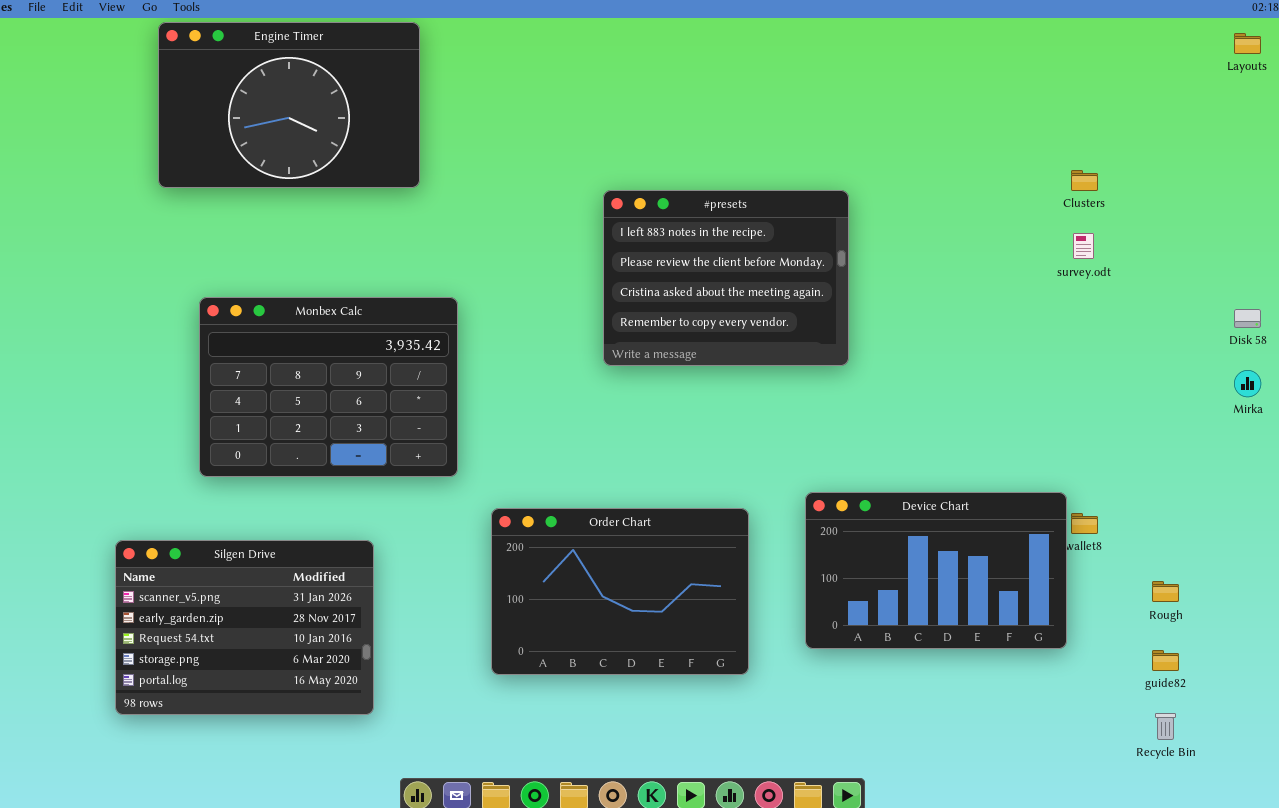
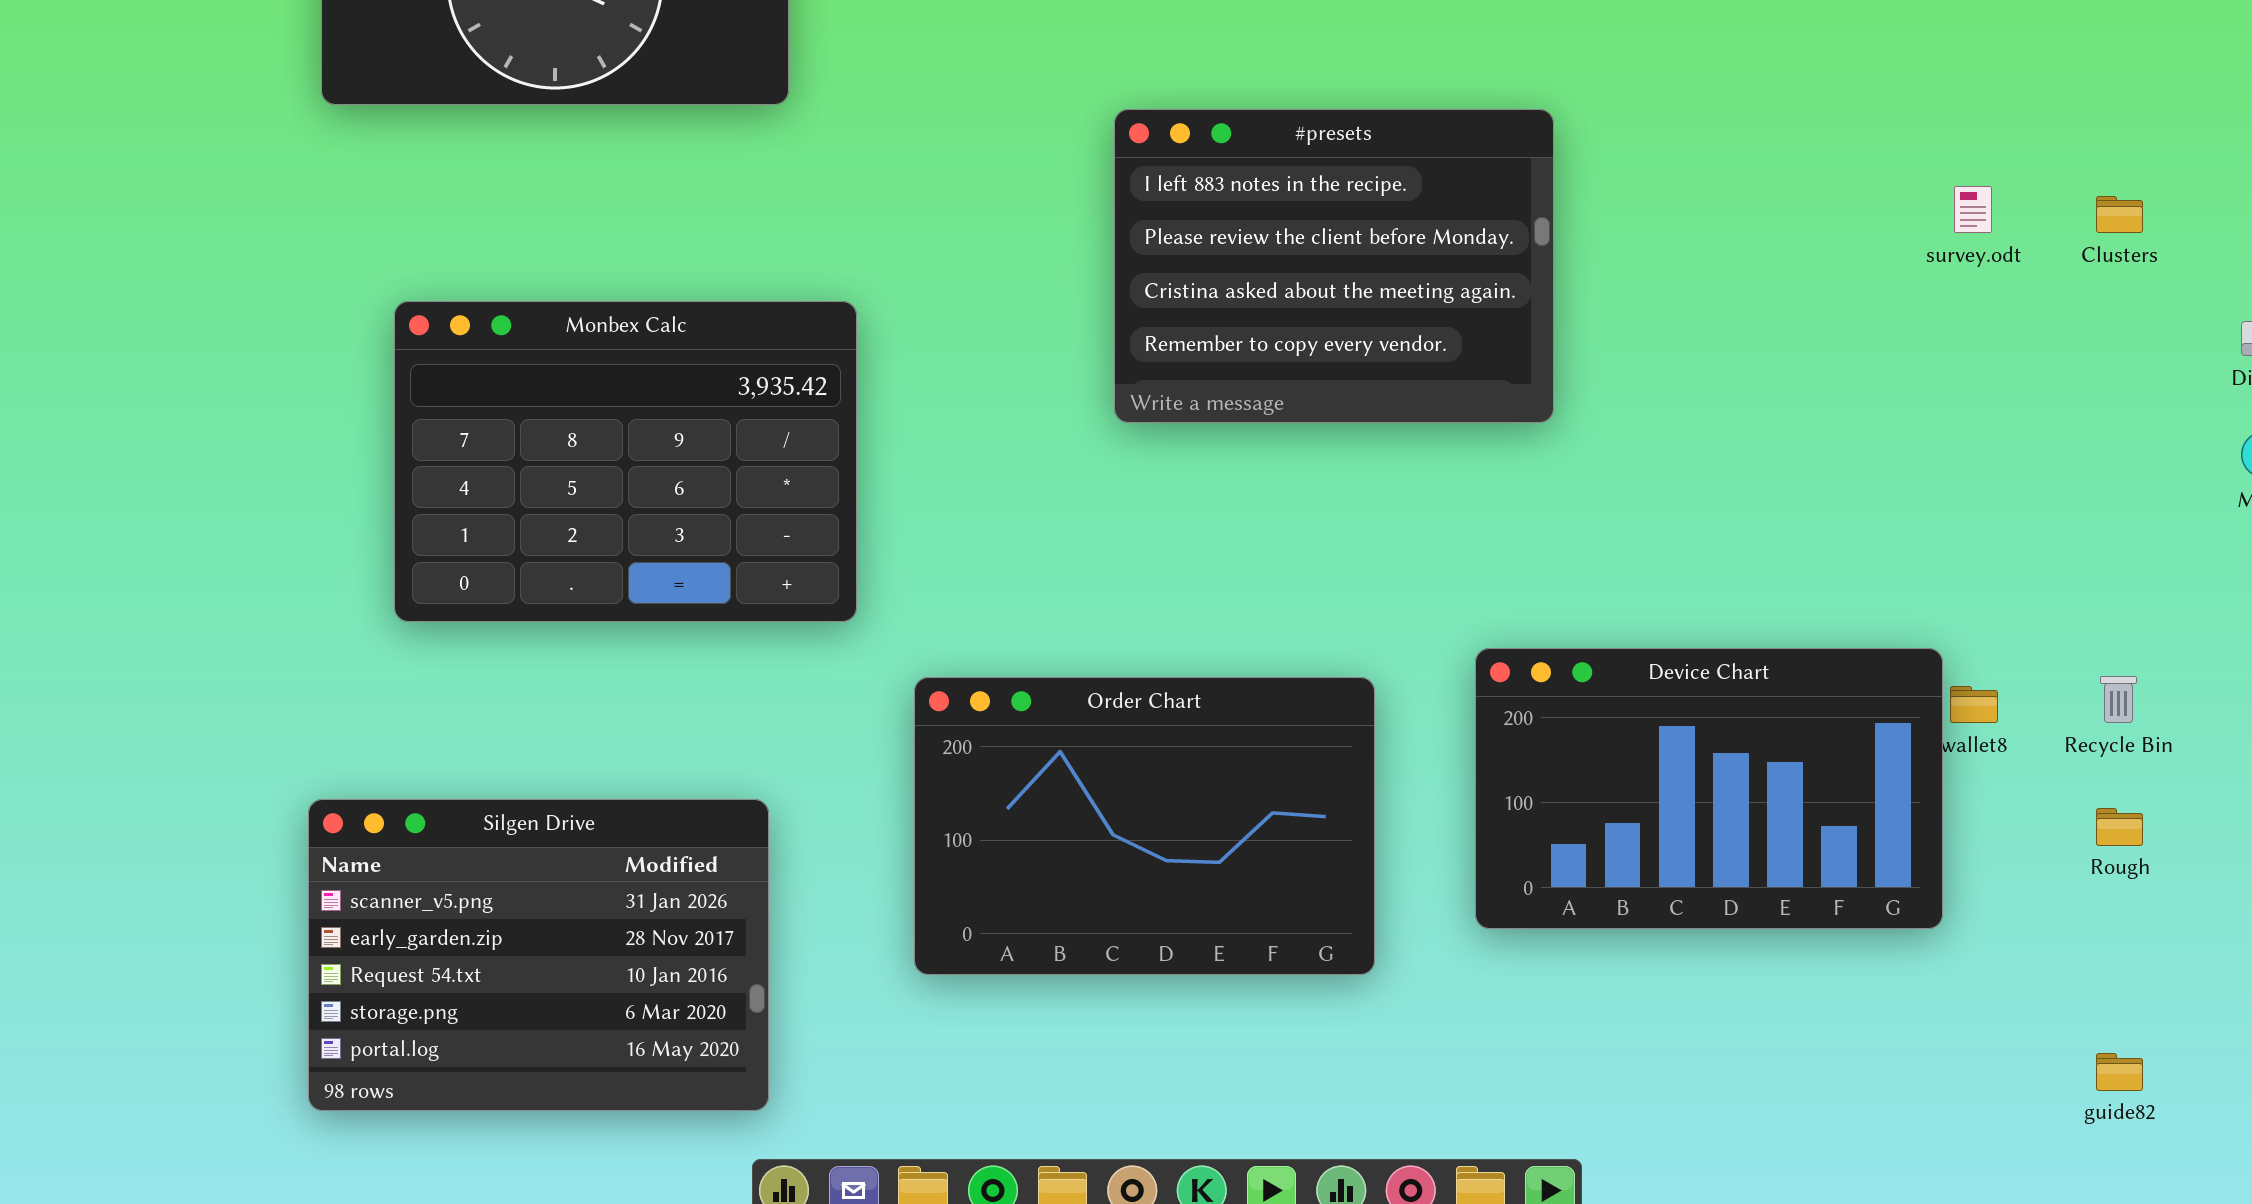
Clusters: [1071,170,1098,191] -> [2096,196,2143,233], moved
Silgen Drive: [115,540,374,715] -> [308,799,769,1111], moved
guide82: [1152,650,1179,671] -> [2096,1053,2143,1091], moved
Recycle Bin: [1155,713,1176,740] -> [2100,676,2137,723], moved

